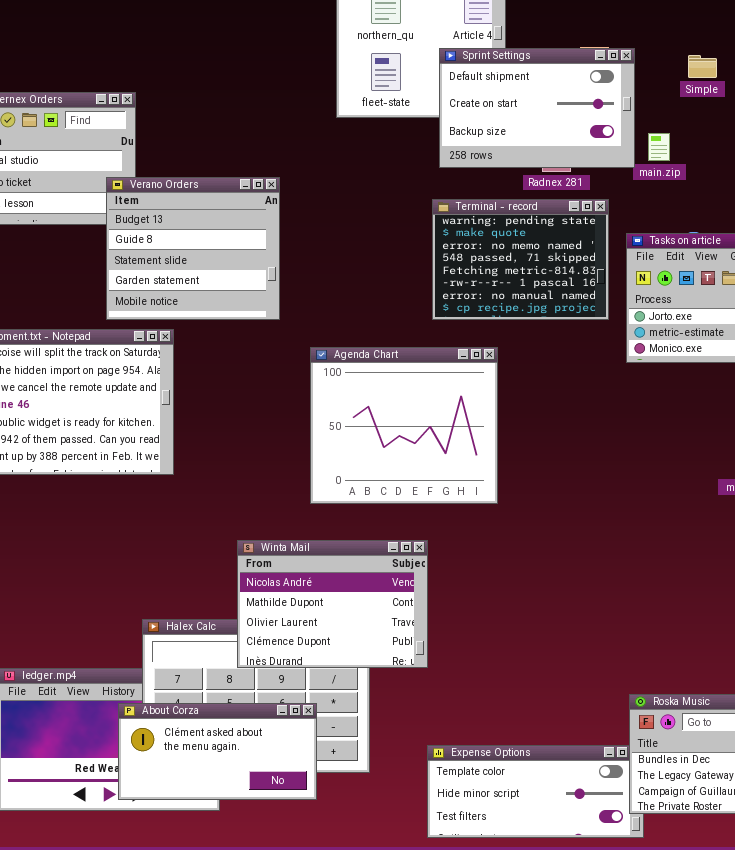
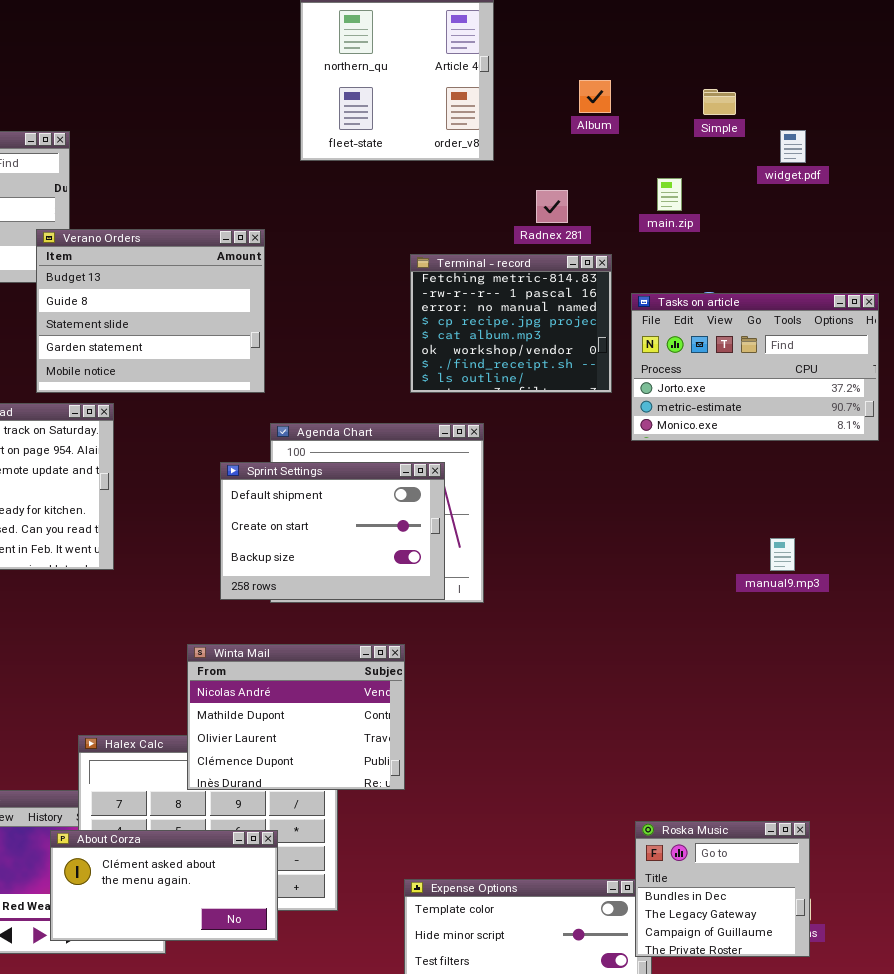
Sprint Settings: [439,48,635,168] -> [220,462,445,600], moved
Verano Orders: [106,177,280,320] -> [36,229,265,393], resized
Terminal - record: [432,199,609,320] -> [410,254,612,393], scrolled down 4 rows

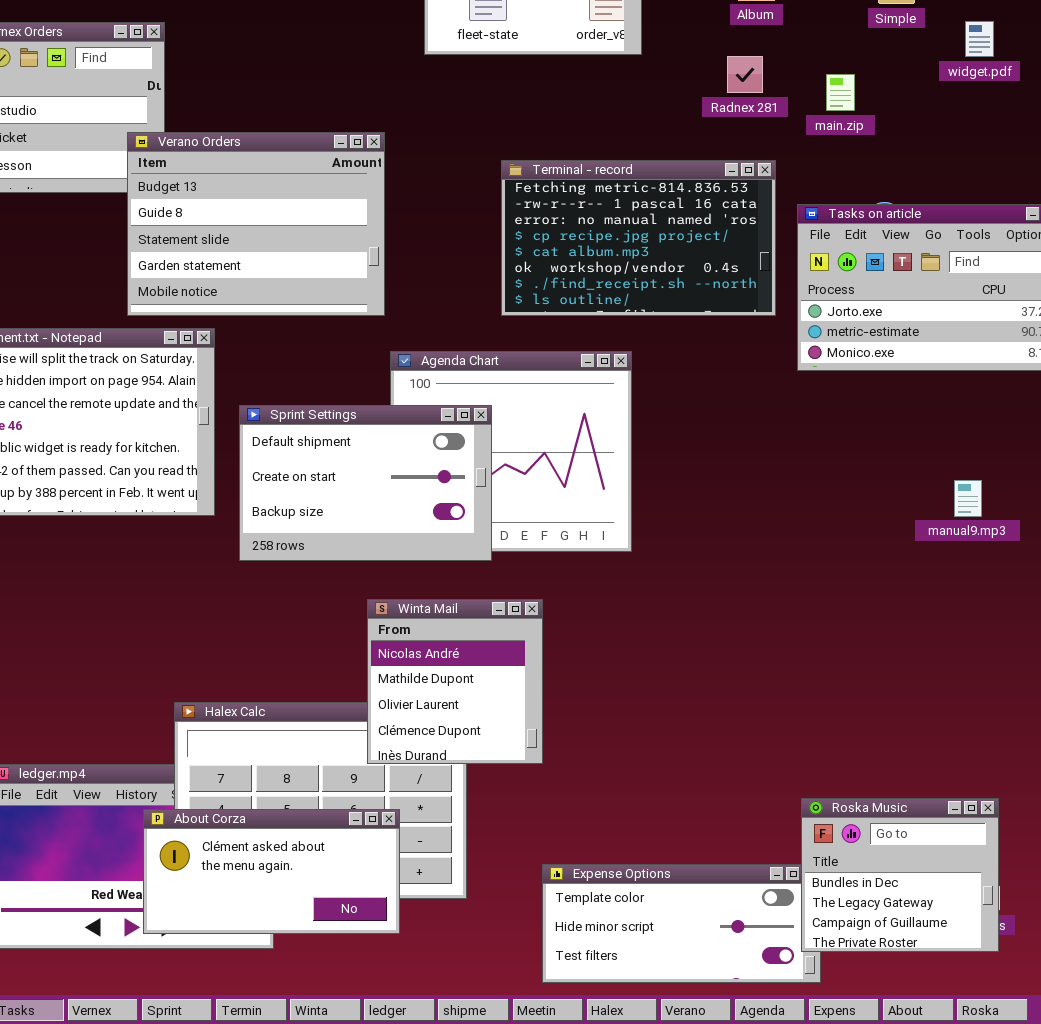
Radnex 281: [536,190,568,223] -> [727,56,763,93], moved
Terminal - record: [410,254,612,393] -> [501,160,776,316], resized
Sprint Settings: [220,462,445,600] -> [239,405,492,561], moved
Winta Mail: [187,644,405,790] -> [367,599,543,764], resized

